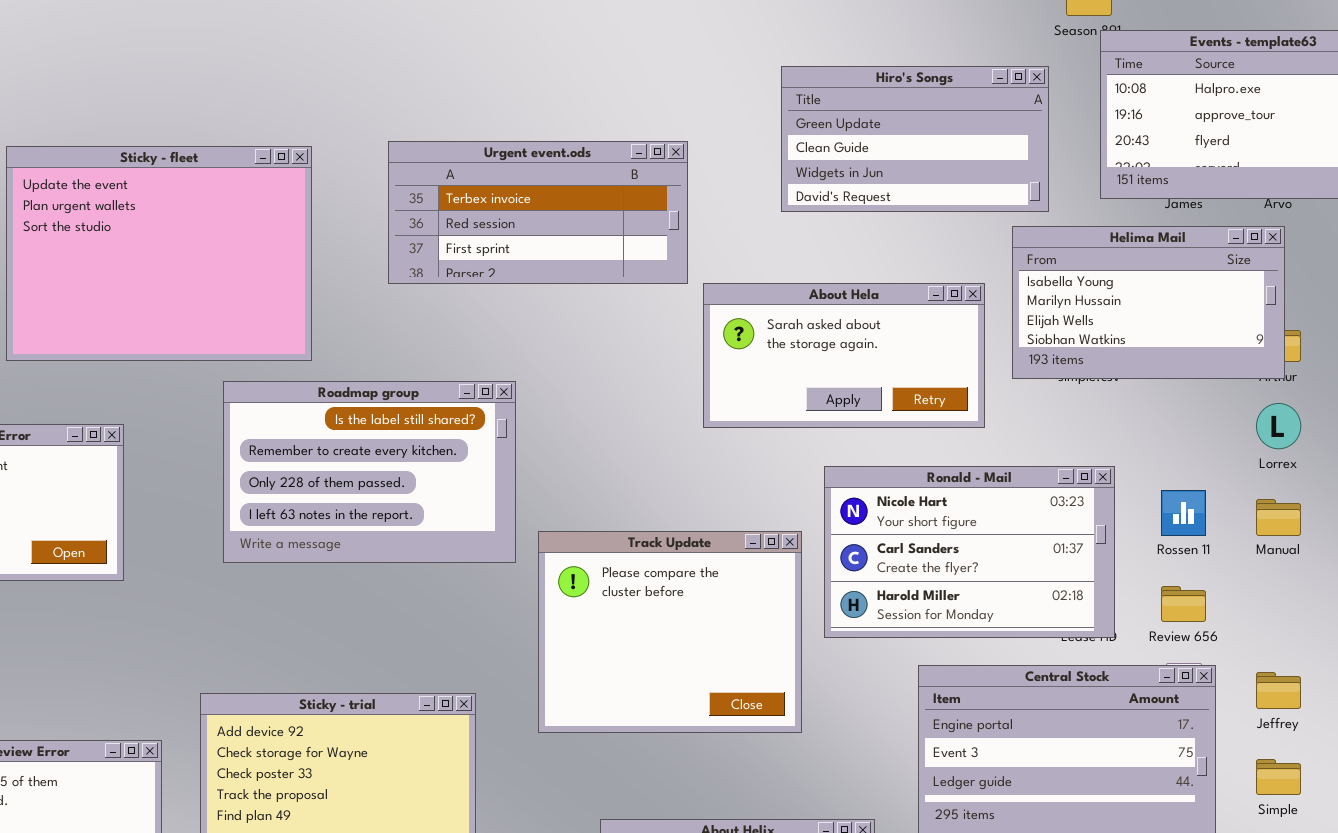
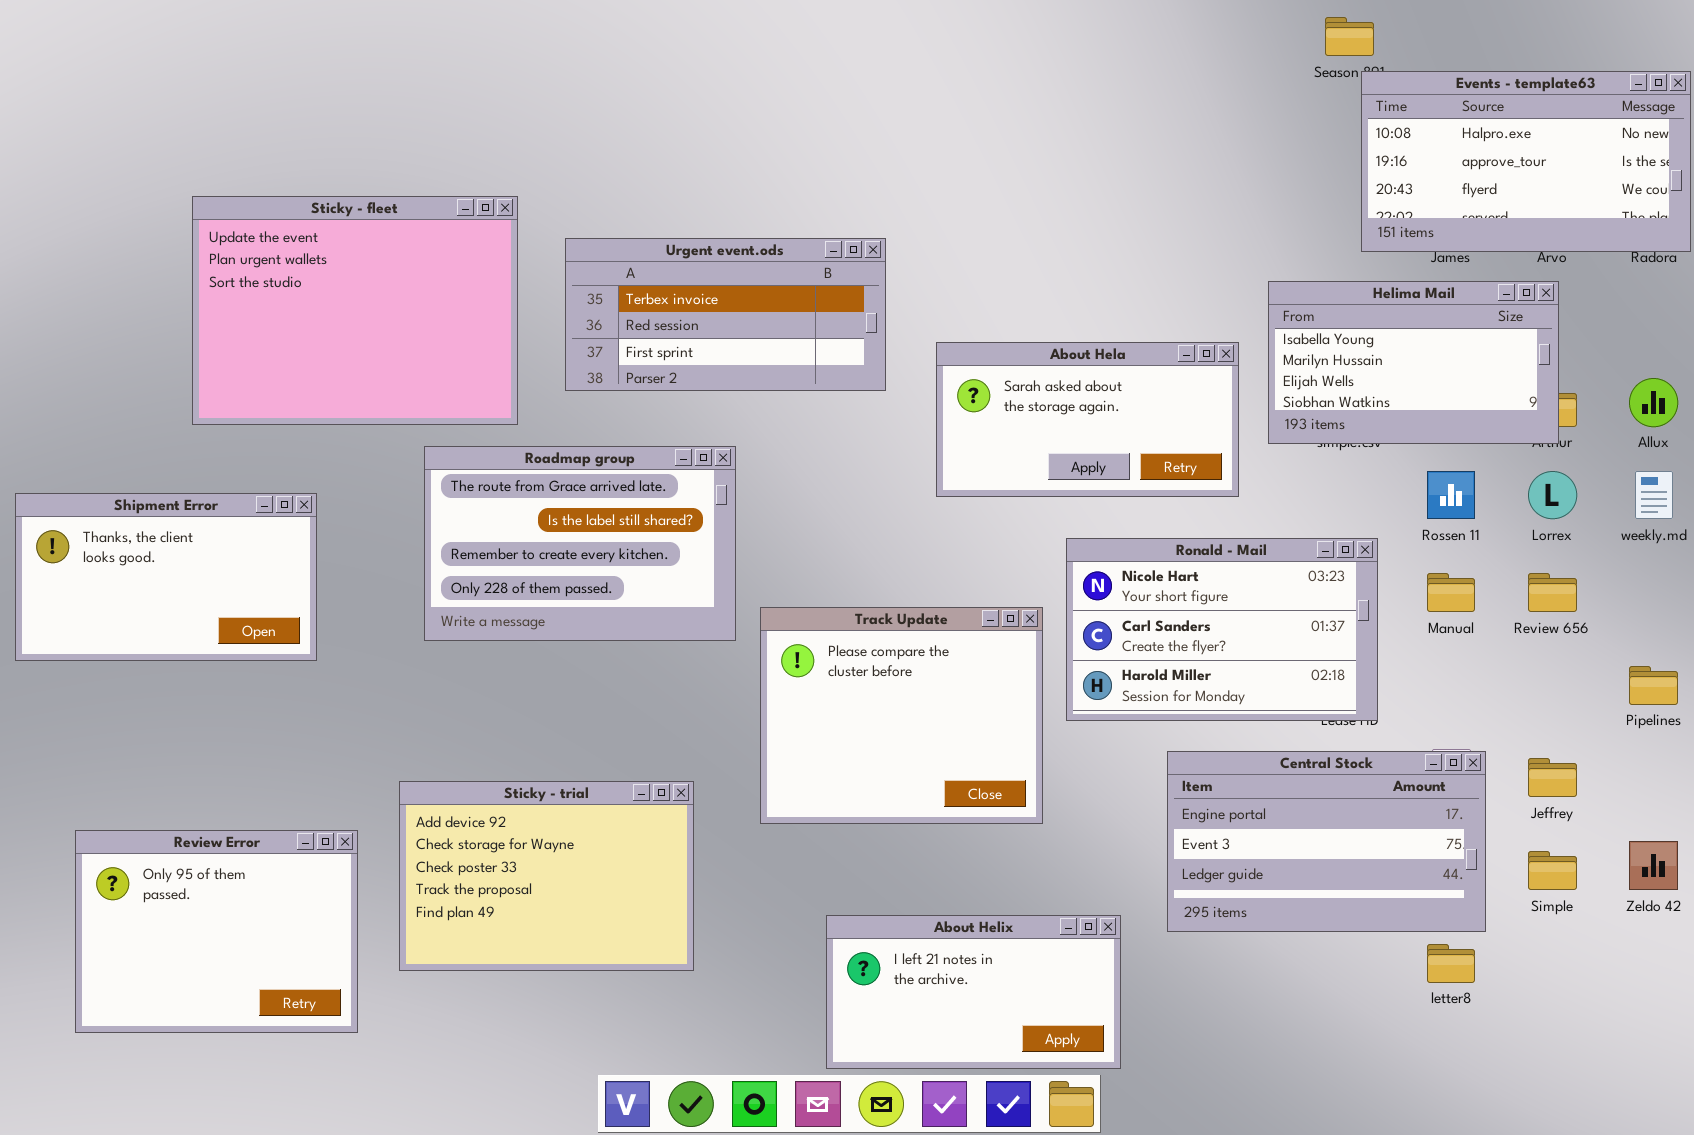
Hiro's Songs: [781,66,1049,212] -> none, closed
Urgent event.ods: [388,141,688,284] -> [565,238,886,391], moved
Roadmap group: [223,381,516,563] -> [424,446,736,641], scrolled up 1 row
Rossen 11: [1161,490,1206,536] -> [1427,471,1475,519], moved
Manual: [1256,499,1301,536] -> [1427,573,1475,612], moved
Review 656: [1161,586,1206,622] -> [1528,573,1577,612], moved

